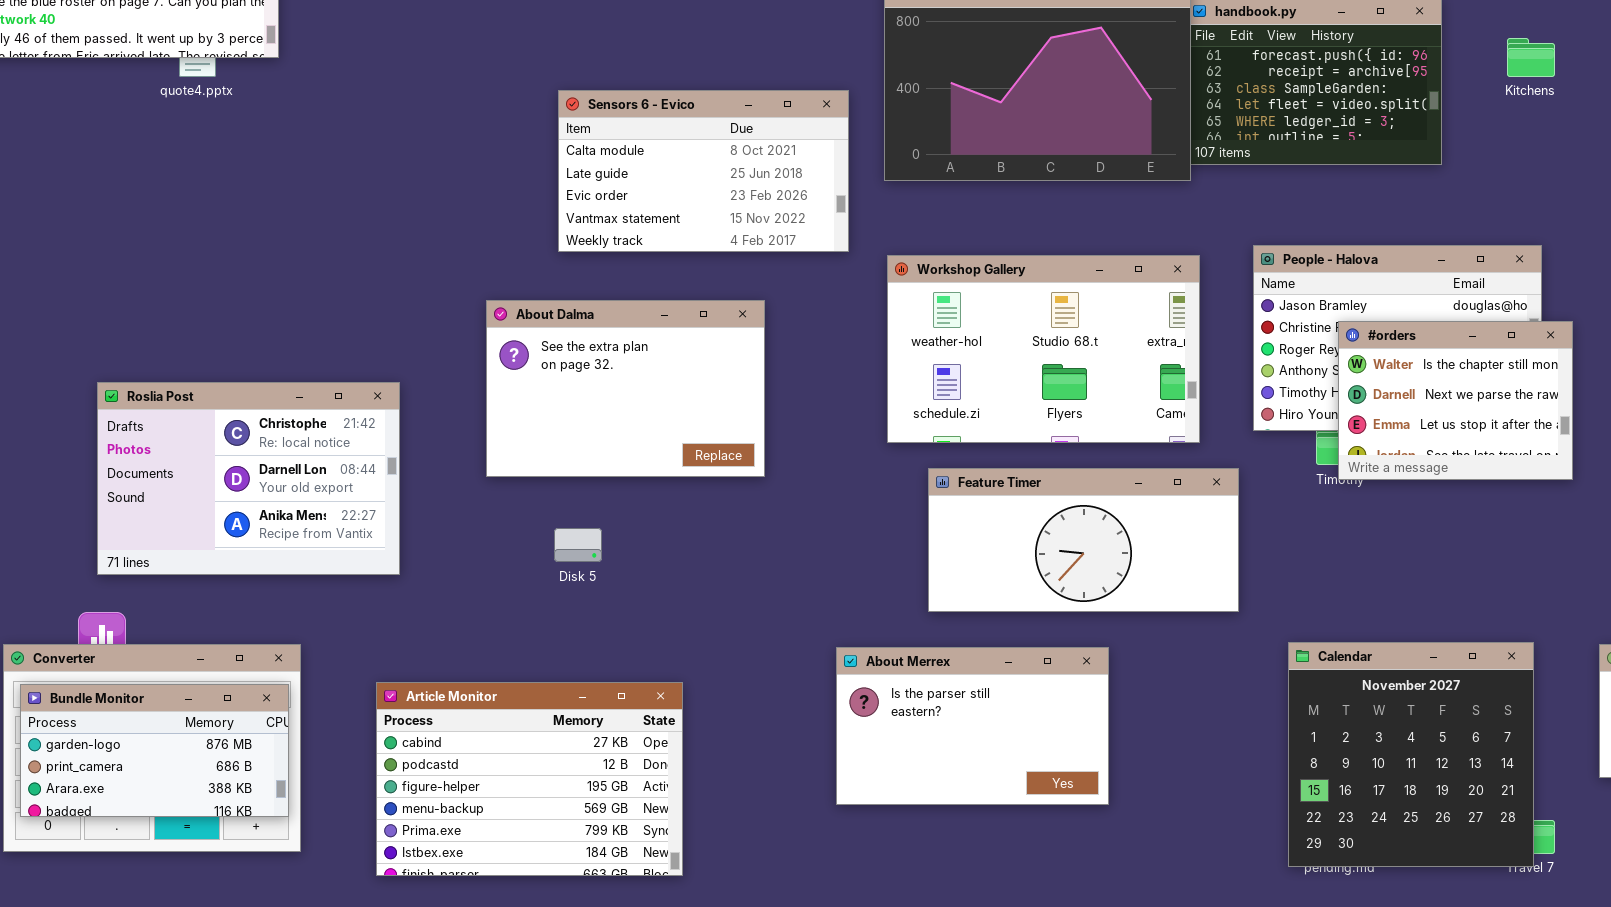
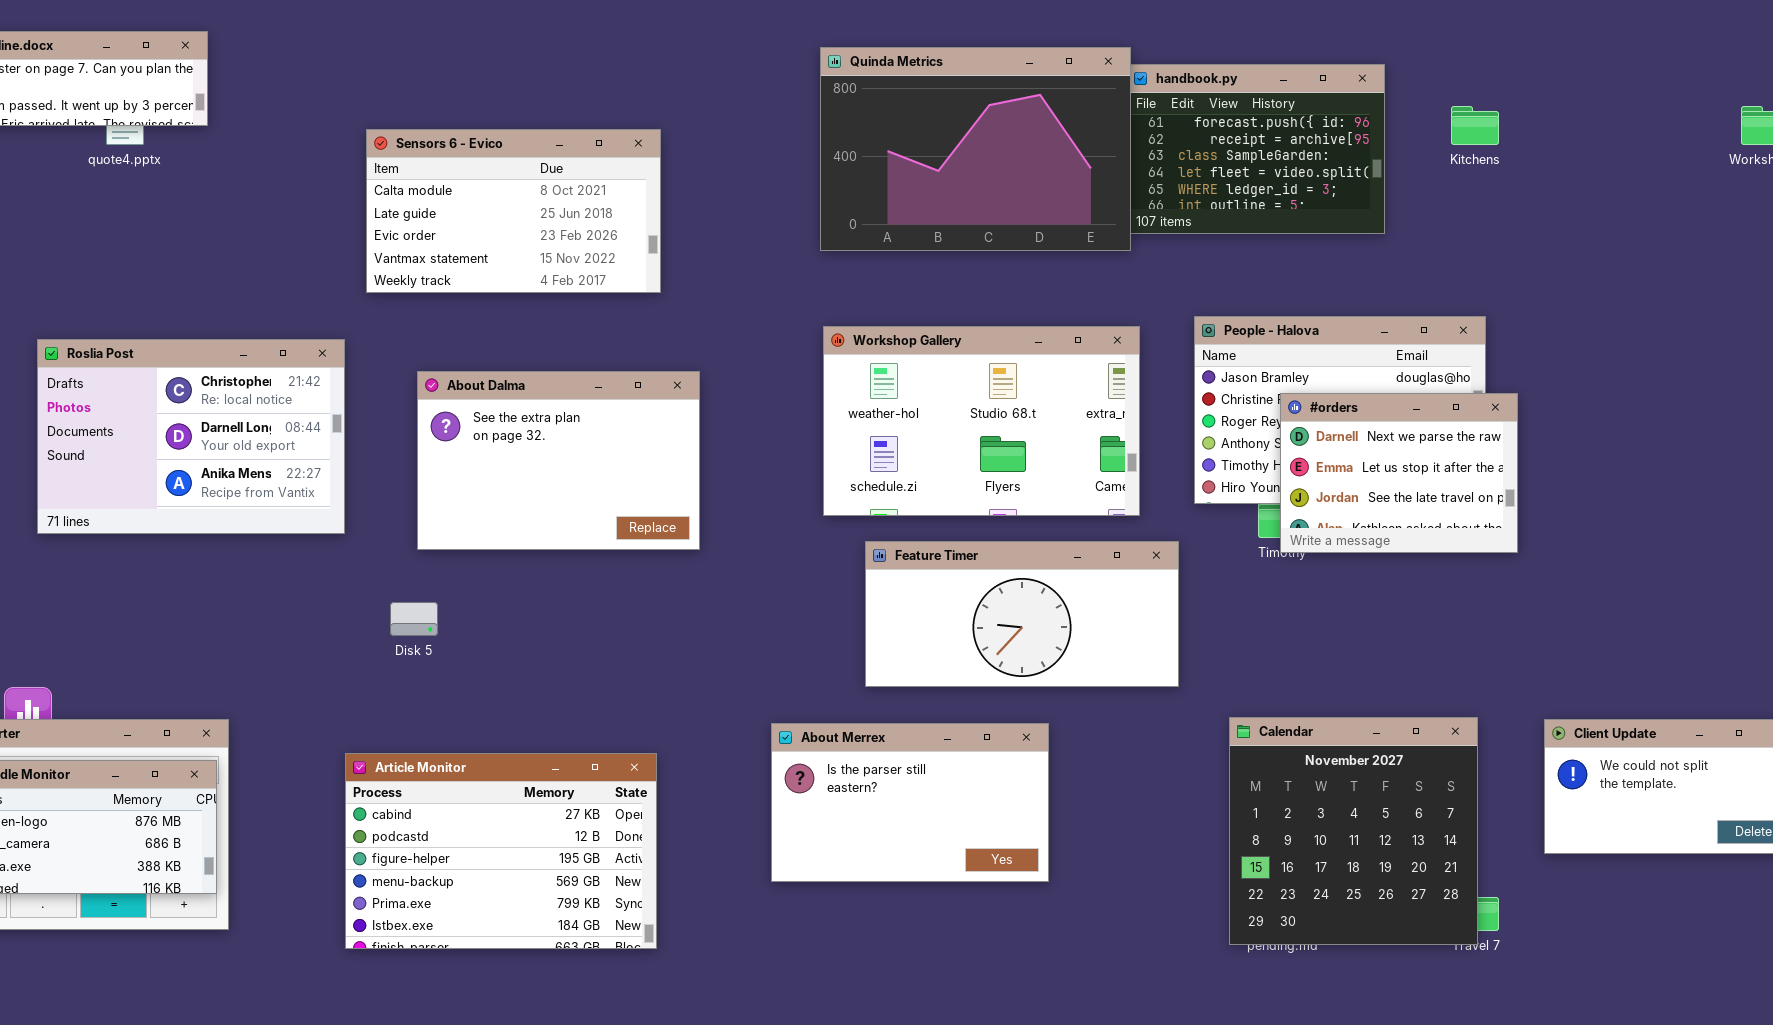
Sensors 6 - Evico: [558,90,849,252] -> [366,129,661,293], moved
#orders: [1338,321,1573,480] -> [1280,393,1518,553], scrolled down 1 row
Roslia Post: [97,382,400,575] -> [37,339,345,534], moved
Disk 5: [554,528,602,562] -> [390,602,438,636], moved
Article Monitor: [376,682,683,876] -> [345,753,657,949], moved

